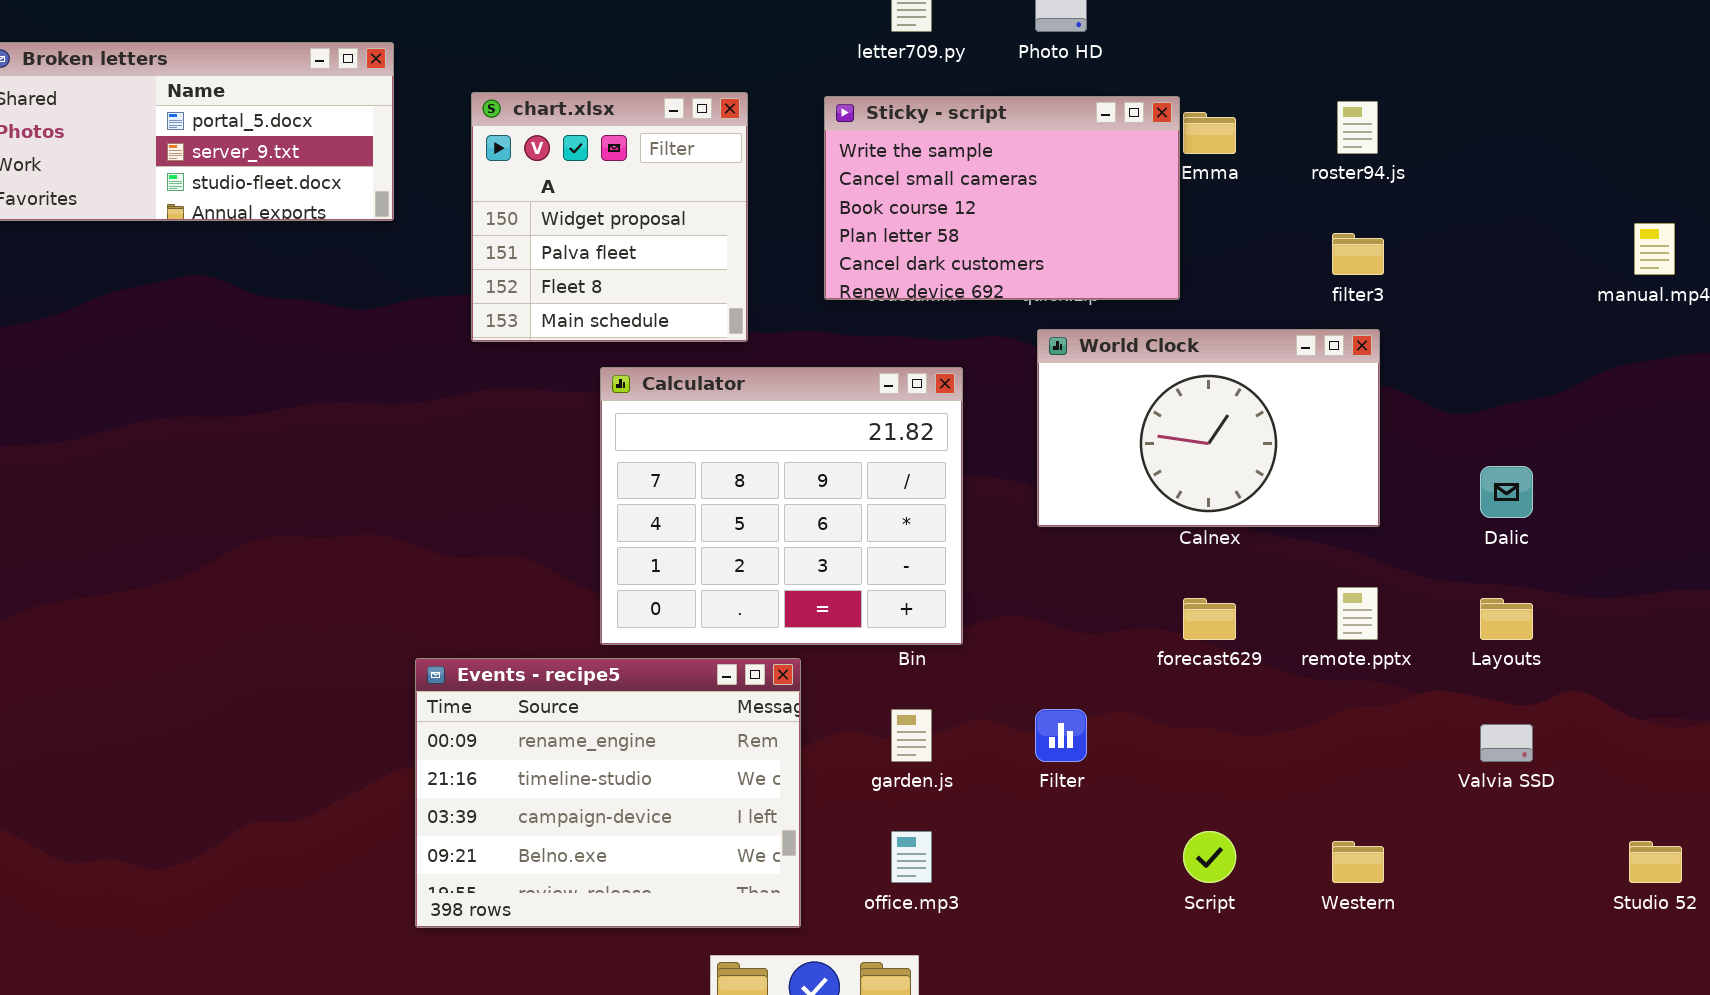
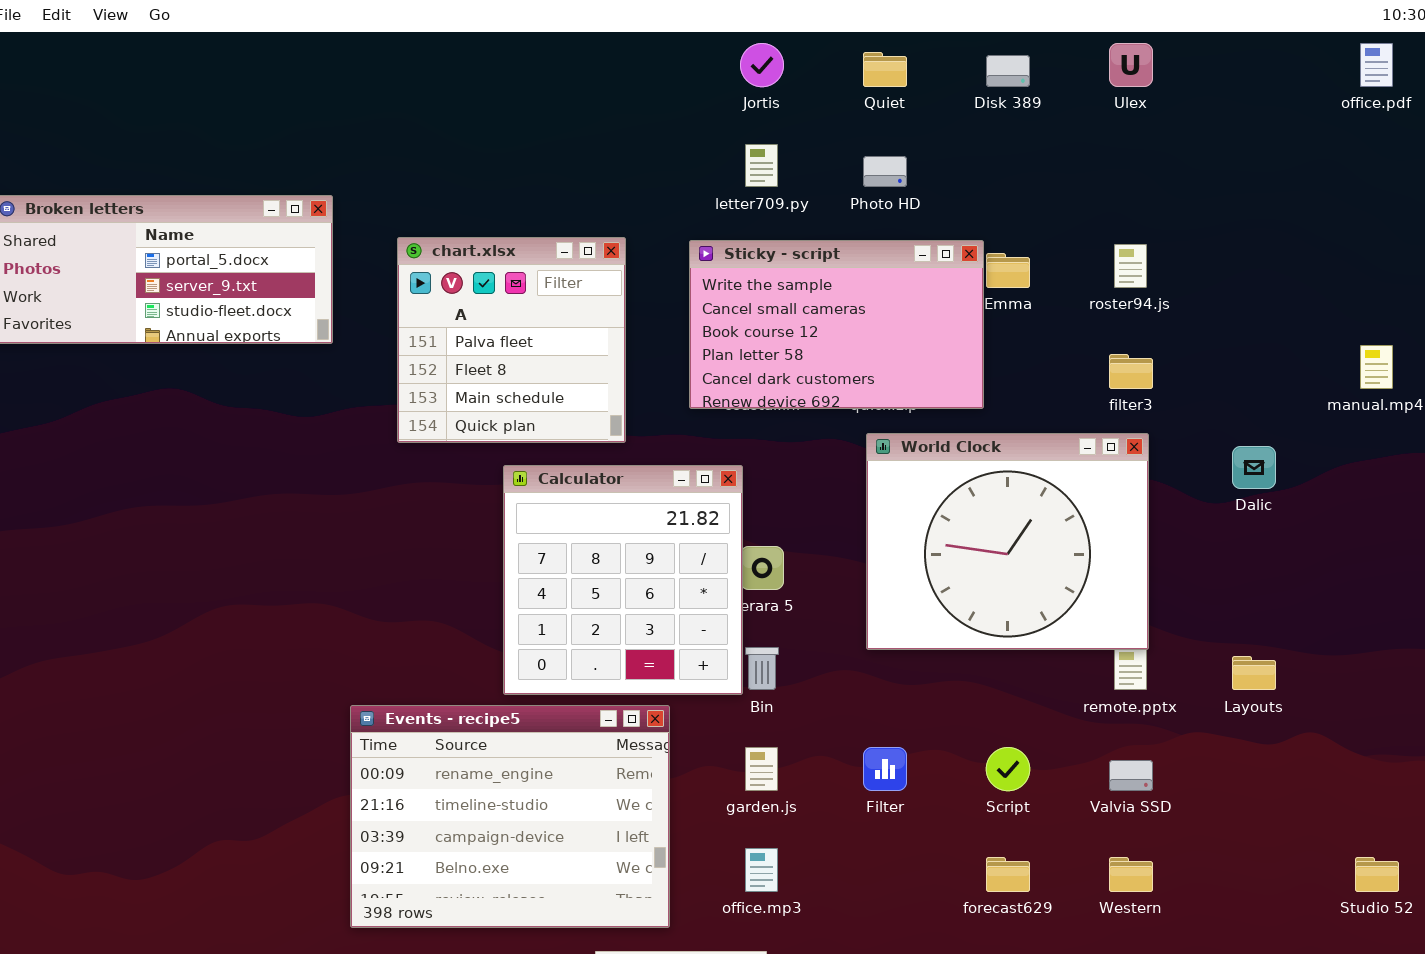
chart.xlsx: [471,92,748,342] -> [397,237,626,443], scrolled down 1 row
World Clock: [1037,329,1380,527] -> [866,433,1149,650], resized
Calculator: [600,367,963,645] -> [503,465,743,695], resized
Dalic: [1480,466,1533,518] -> [1232,446,1276,489], moved
forecast629: [1183,598,1236,640] -> [986,857,1030,892], moved
Valvia SSD: [1480,724,1533,762] -> [1109,760,1153,791], moved
Script: [1183,831,1236,883] -> [986,747,1030,791], moved

